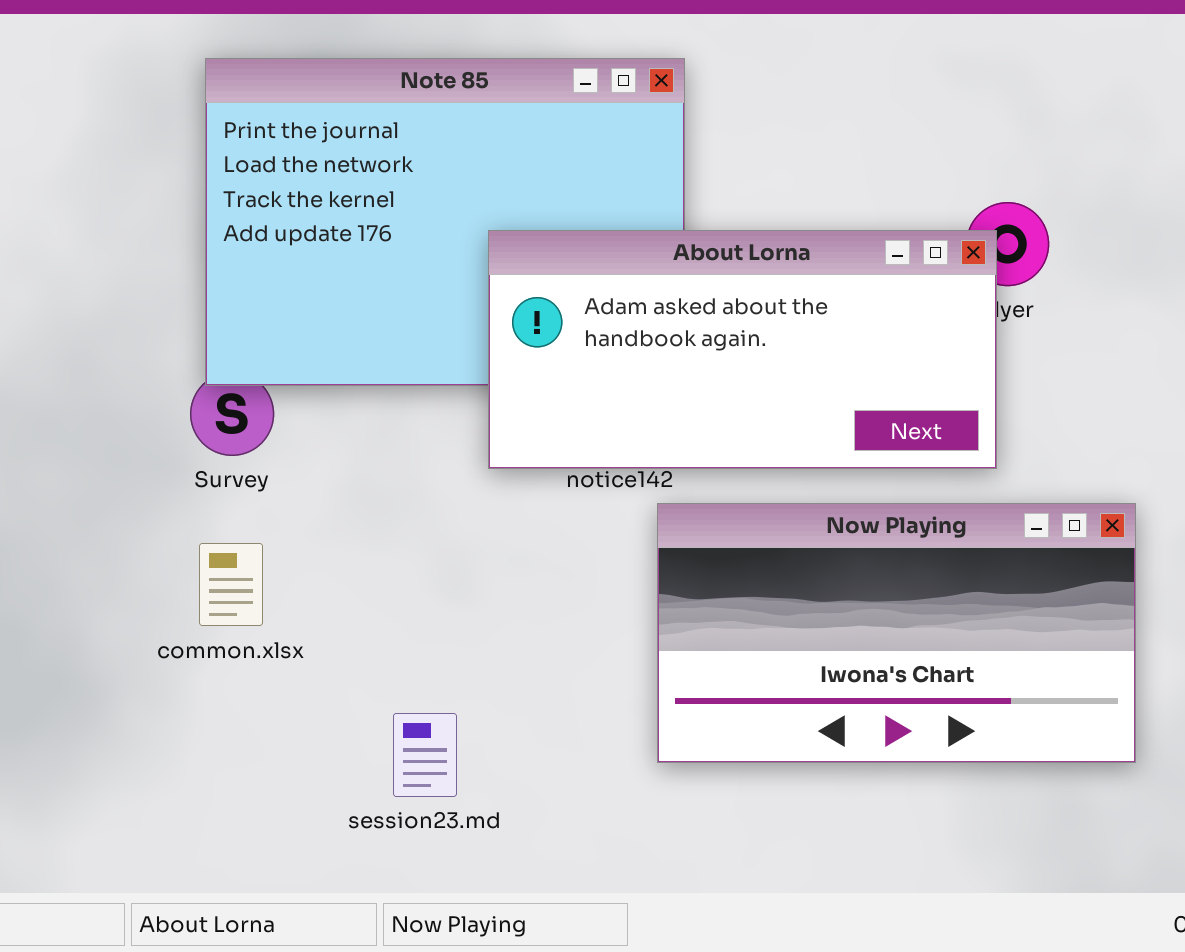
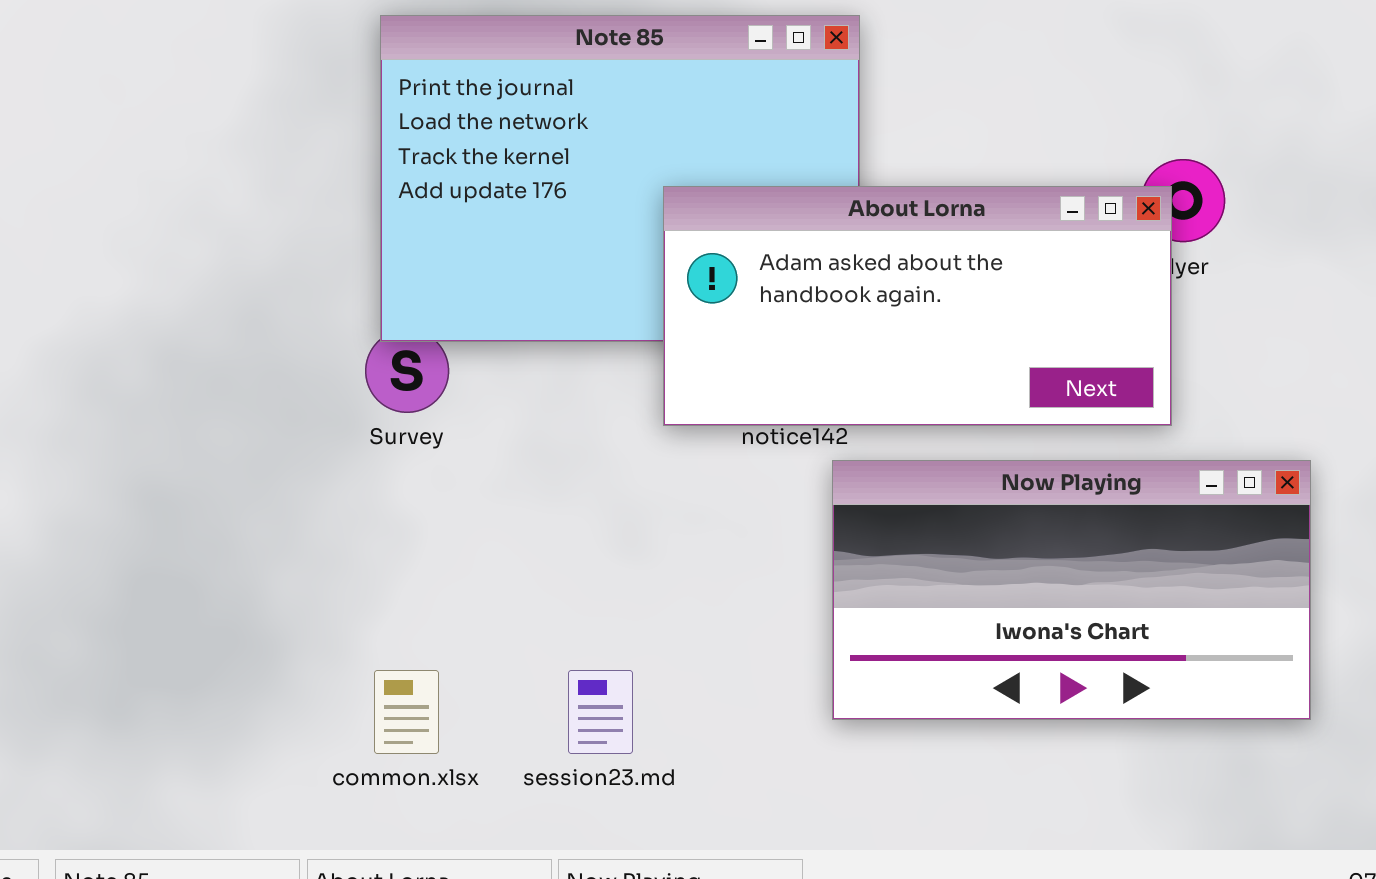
common.xlsx: [199,543,263,626] -> [374,670,439,754], moved

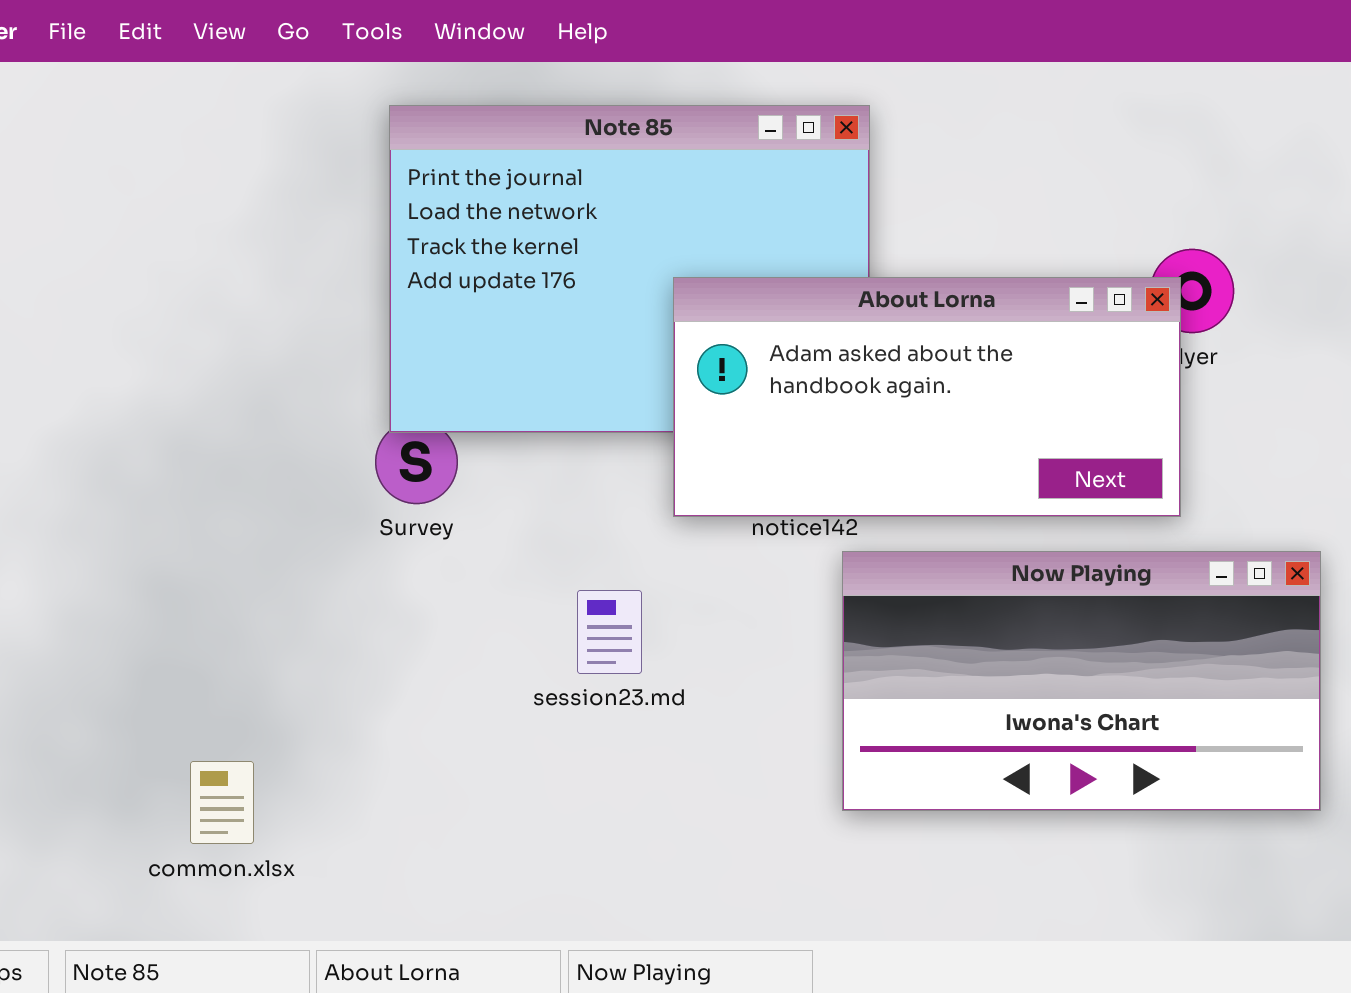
common.xlsx: [374,670,439,754] -> [190,761,254,844], moved
session23.md: [568,670,633,754] -> [577,590,642,674], moved

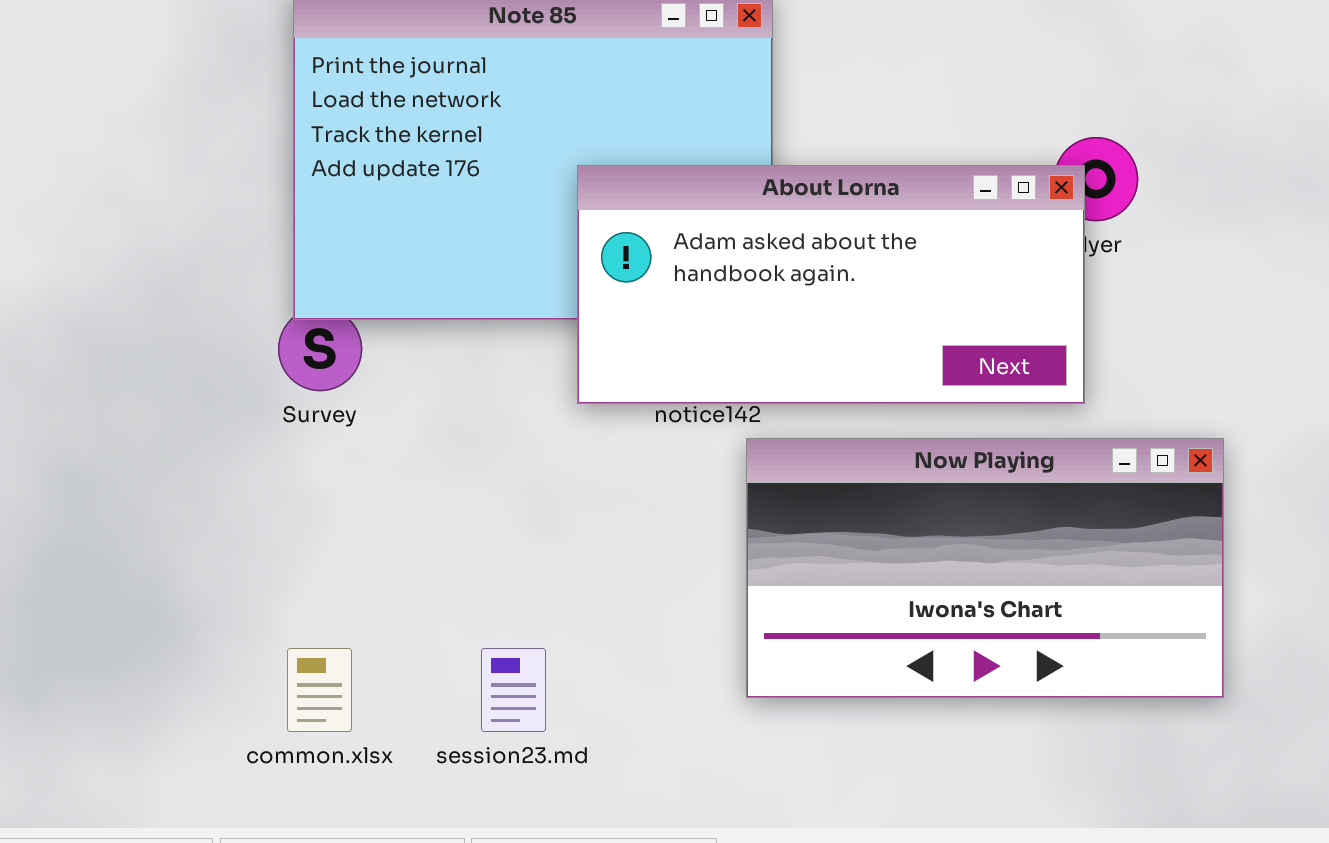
session23.md: [577,590,642,674] -> [481,648,546,732], moved
common.xlsx: [190,761,254,844] -> [287,648,352,732], moved

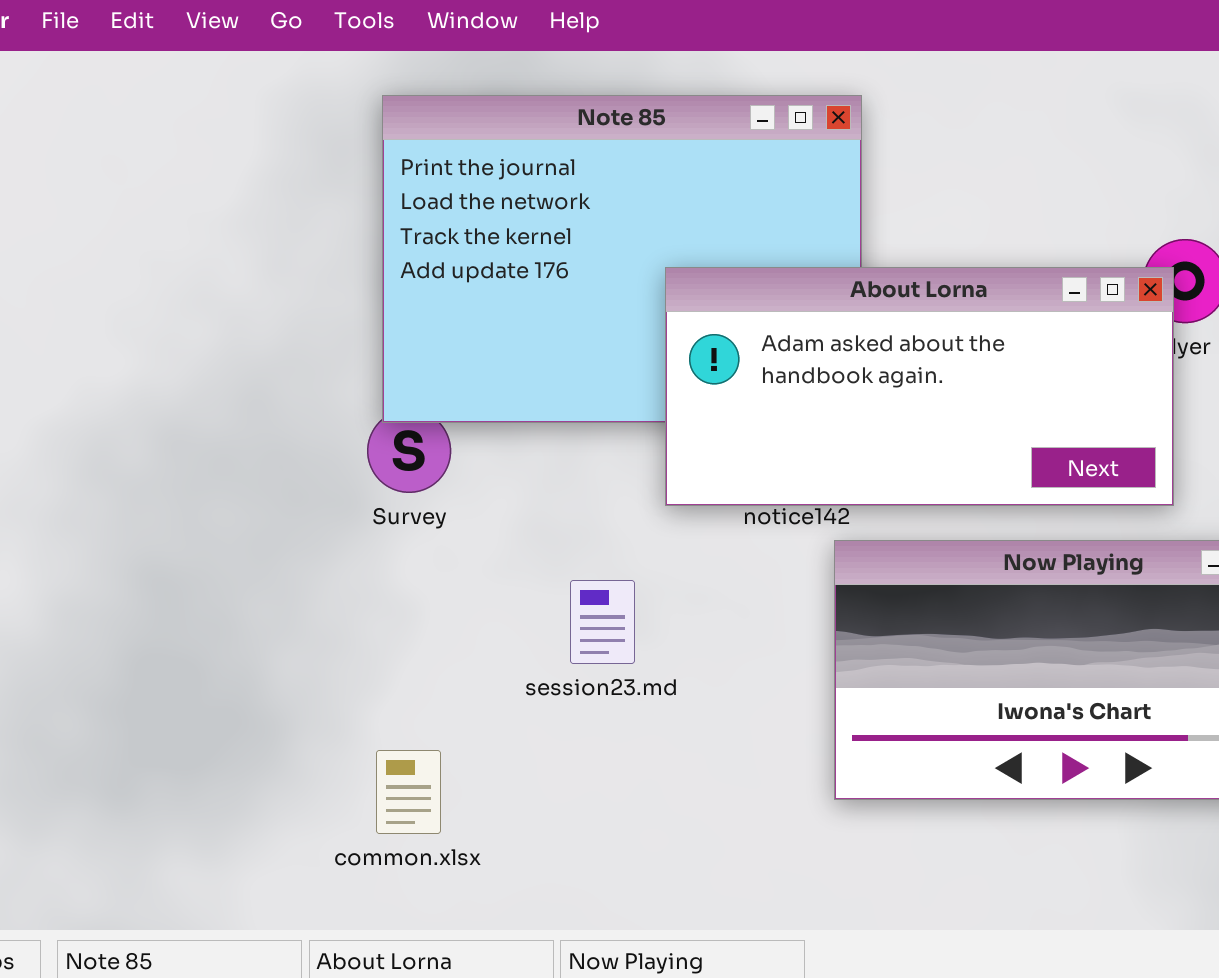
session23.md: [481,648,546,732] -> [570,580,635,664], moved

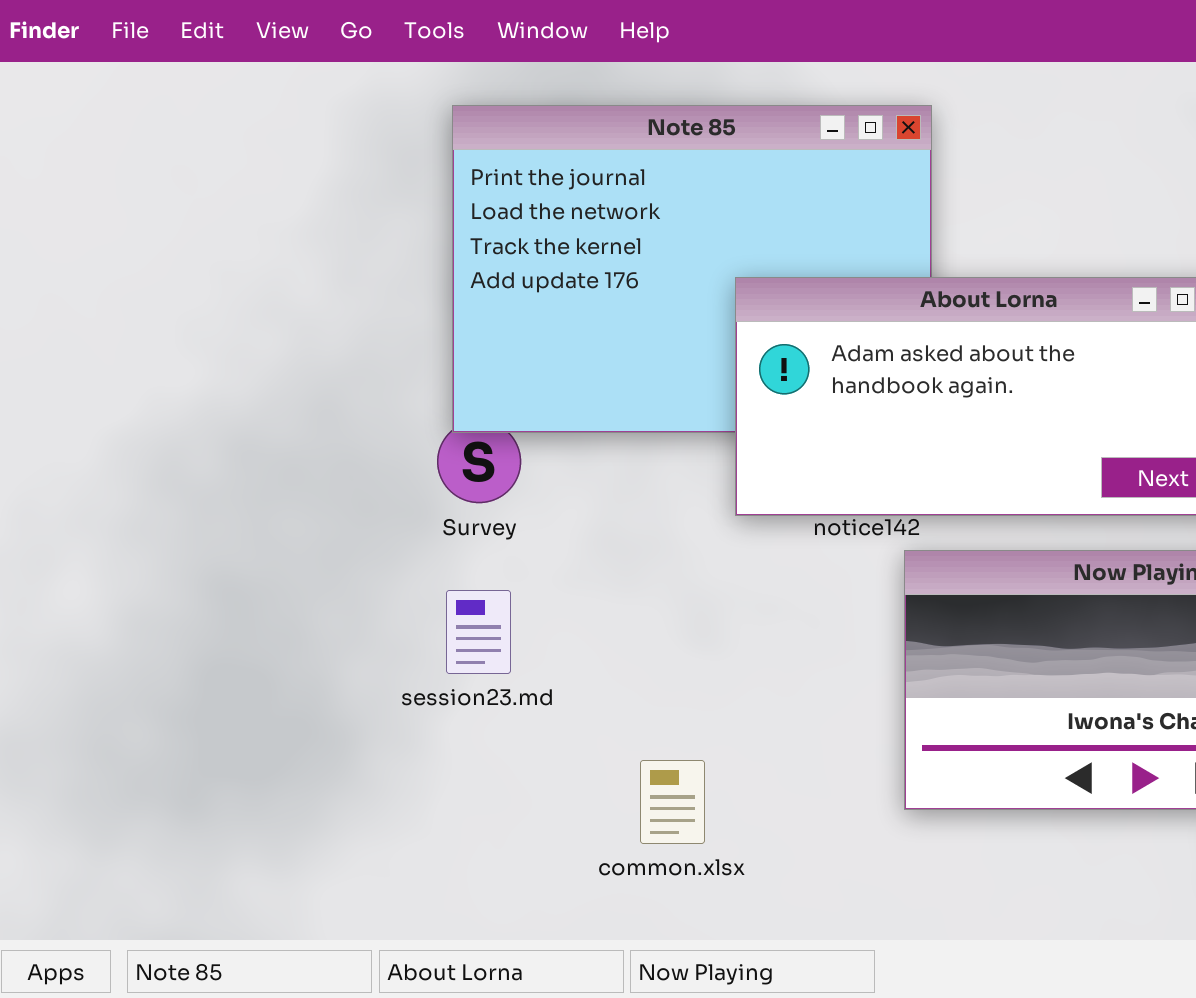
session23.md: [570,580,635,664] -> [446,590,511,674], moved
common.xlsx: [376,750,441,834] -> [640,760,705,844], moved

